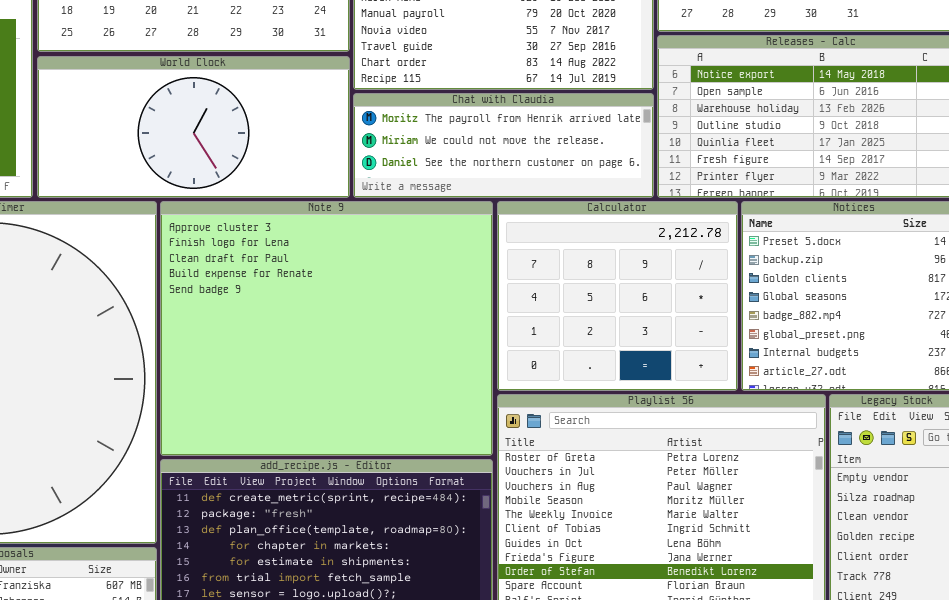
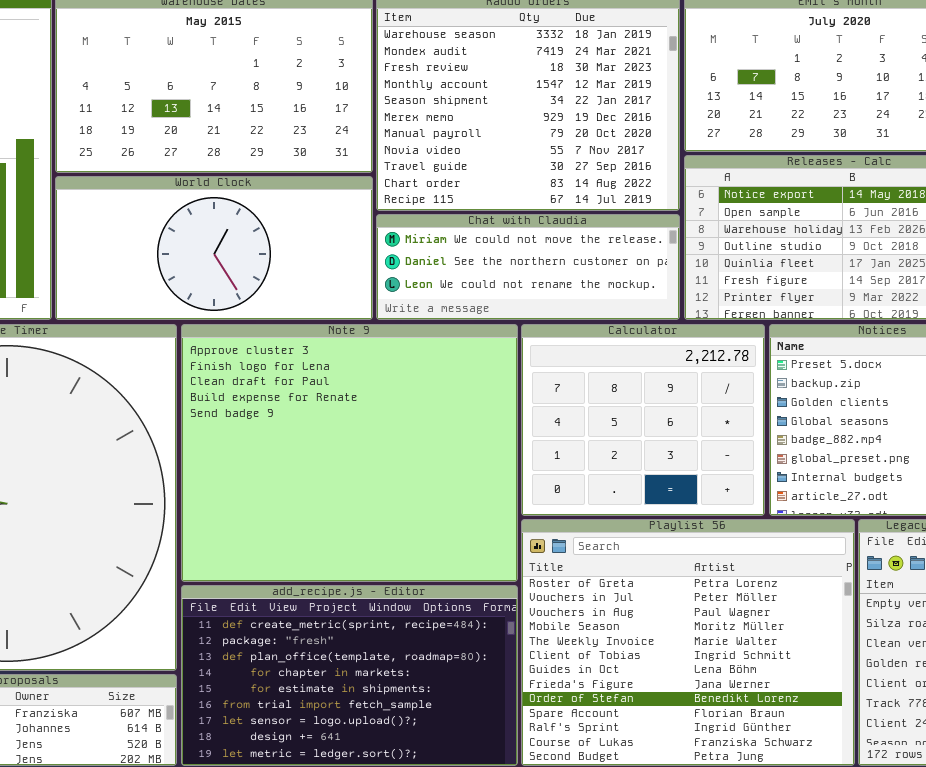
Chat with Claudia: [353,93,654,198] -> [376,214,680,320], scrolled down 1 row

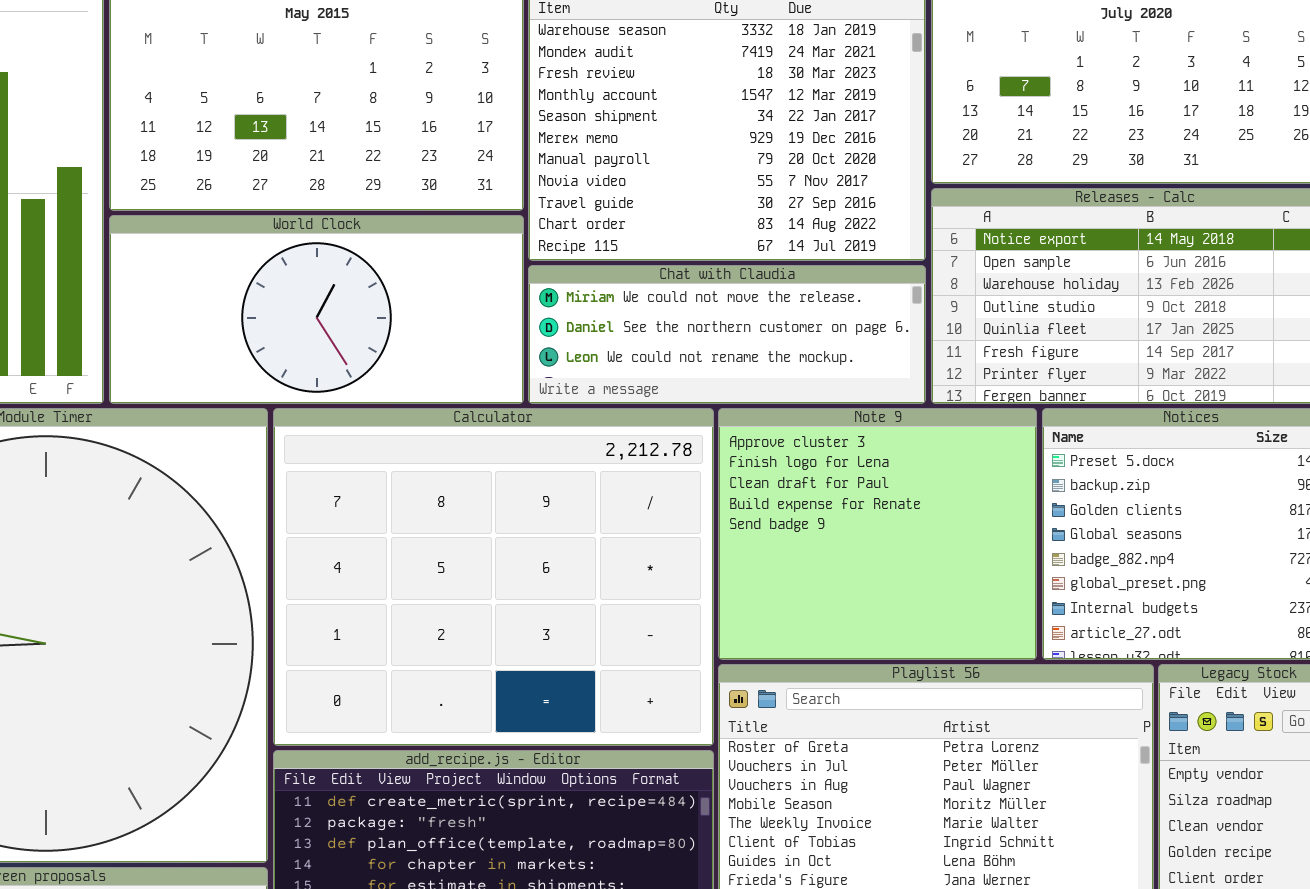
Note 9: [181,324,518,582] -> [718,408,1037,660], moved, resized
Calculator: [521,324,765,516] -> [273,408,714,746], moved, resized

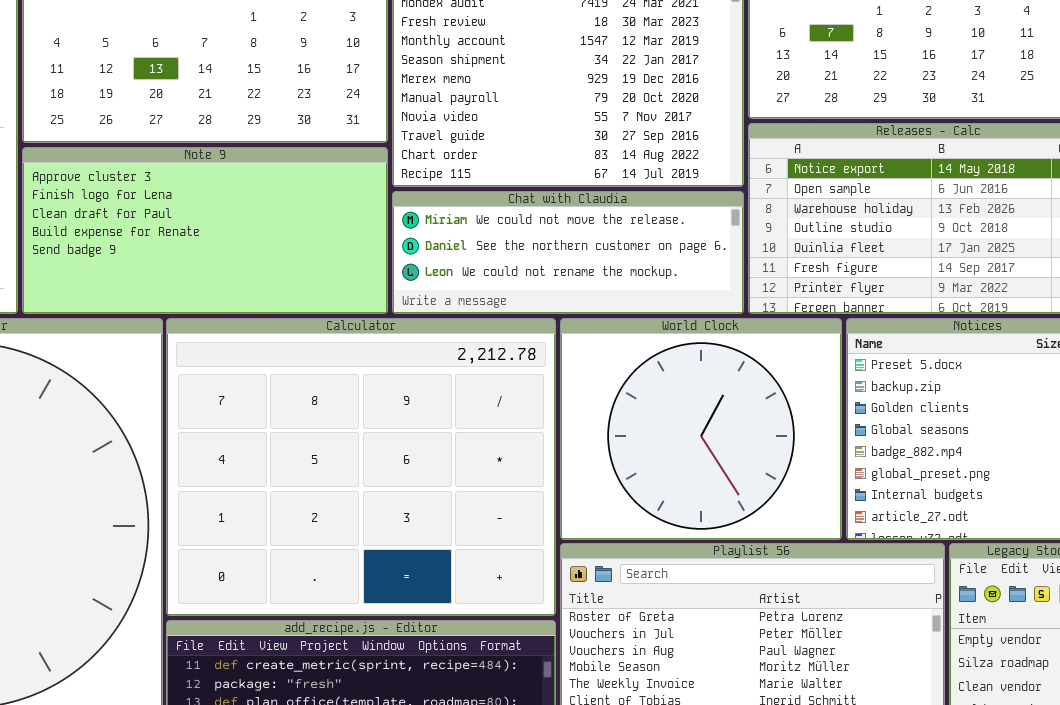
World Clock: [109,215,524,404] -> [560,318,842,540], moved, resized
Note 9: [718,408,1037,660] -> [22,147,388,314], moved, resized

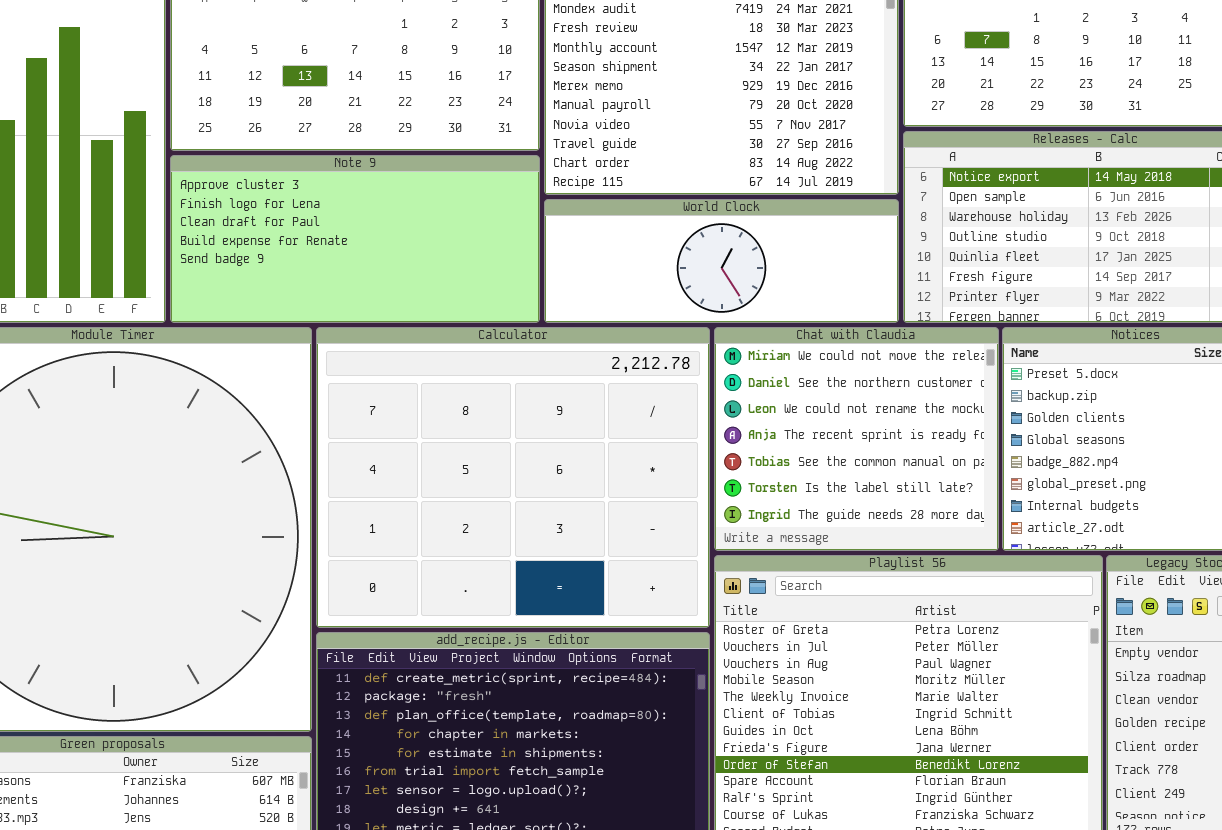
Chat with Claudia: [392,191,744,314] -> [714,327,999,551], moved, resized
World Clock: [560,318,842,540] -> [544,199,899,323], moved, resized

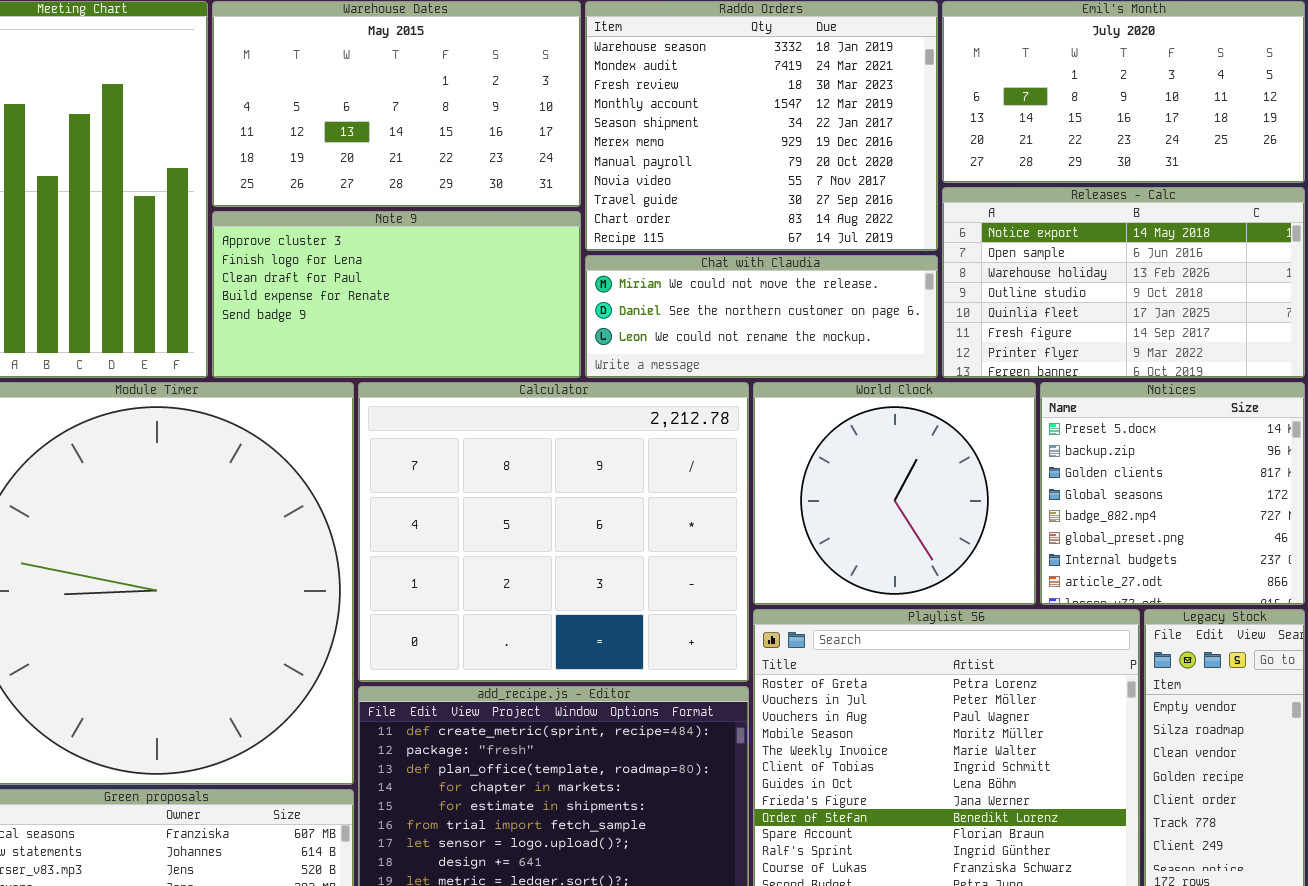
World Clock: [544,199,899,323] -> [753,382,1036,605], moved, resized
Chat with Claudia: [714,327,999,551] -> [585,255,938,378], moved, resized

